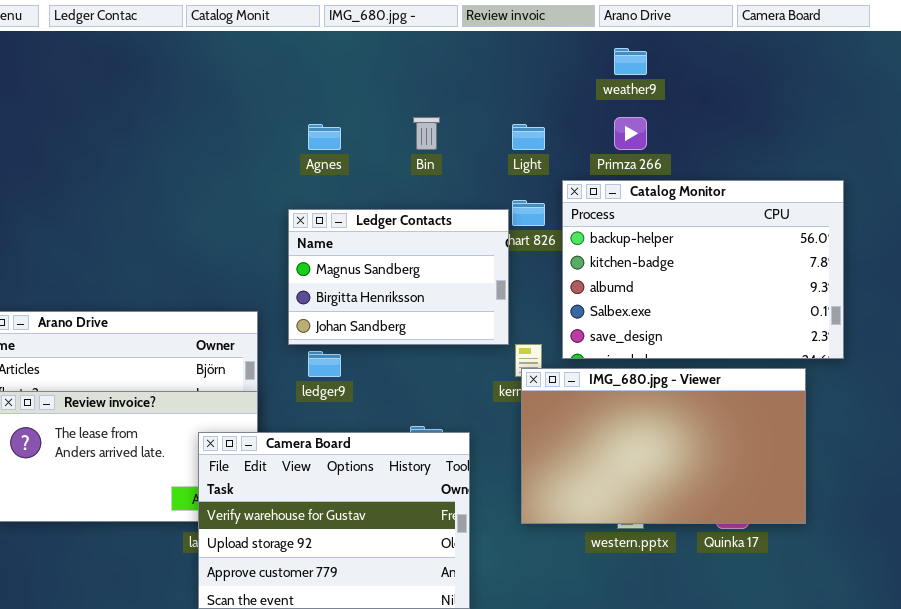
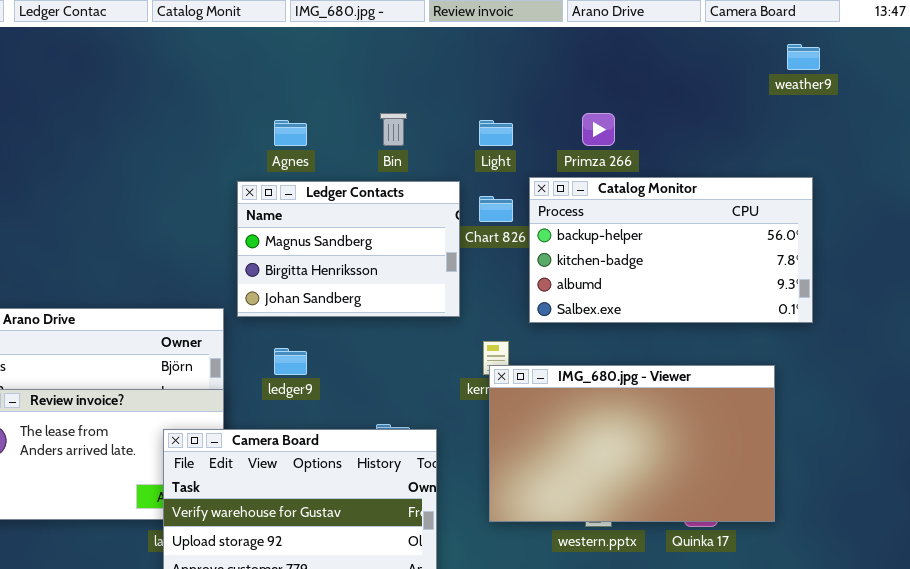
weather9: [614,48,647,75] -> [787,44,820,70], moved
Catalog Monitor: [562,180,844,359] -> [529,177,813,323], resized
Ledger Contacts: [288,209,509,345] -> [237,181,460,317], moved

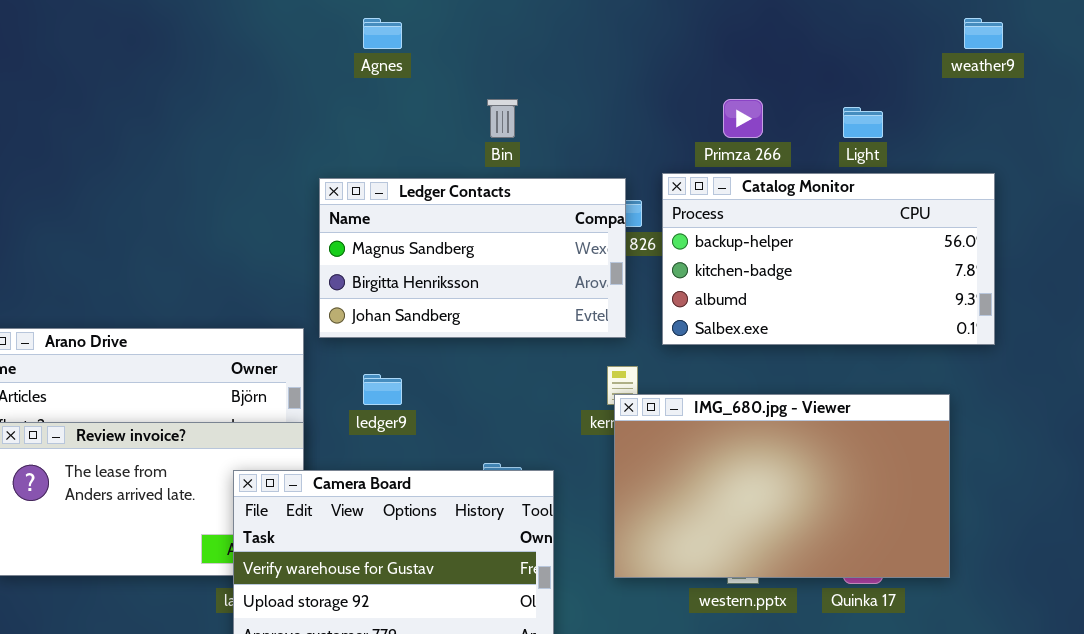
Agnes: [274,120,307,146] -> [363,18,402,49], moved
Light: [479,120,513,146] -> [843,107,883,138], moved
Ledger Contacts: [237,181,460,317] -> [319,178,626,338], resized

